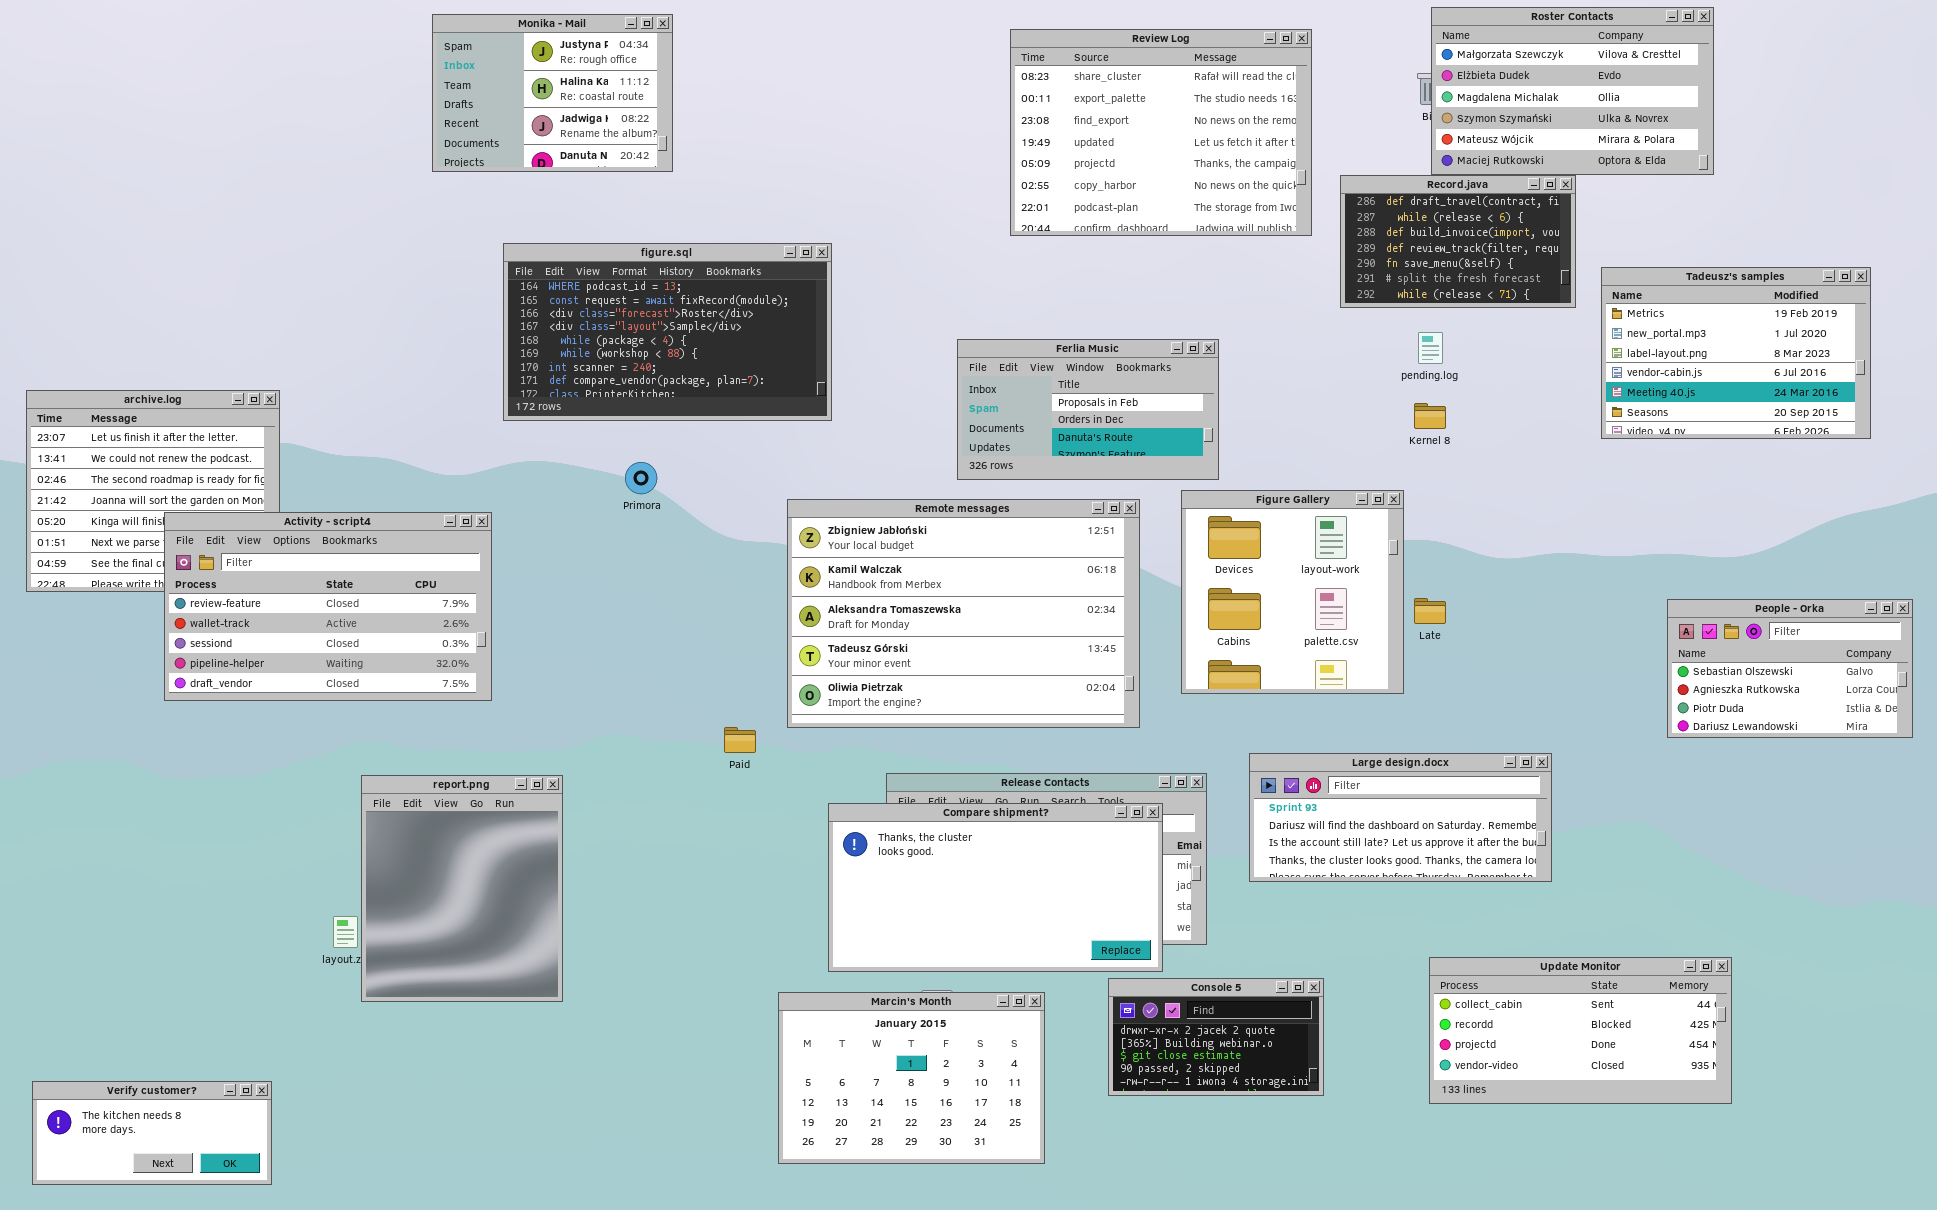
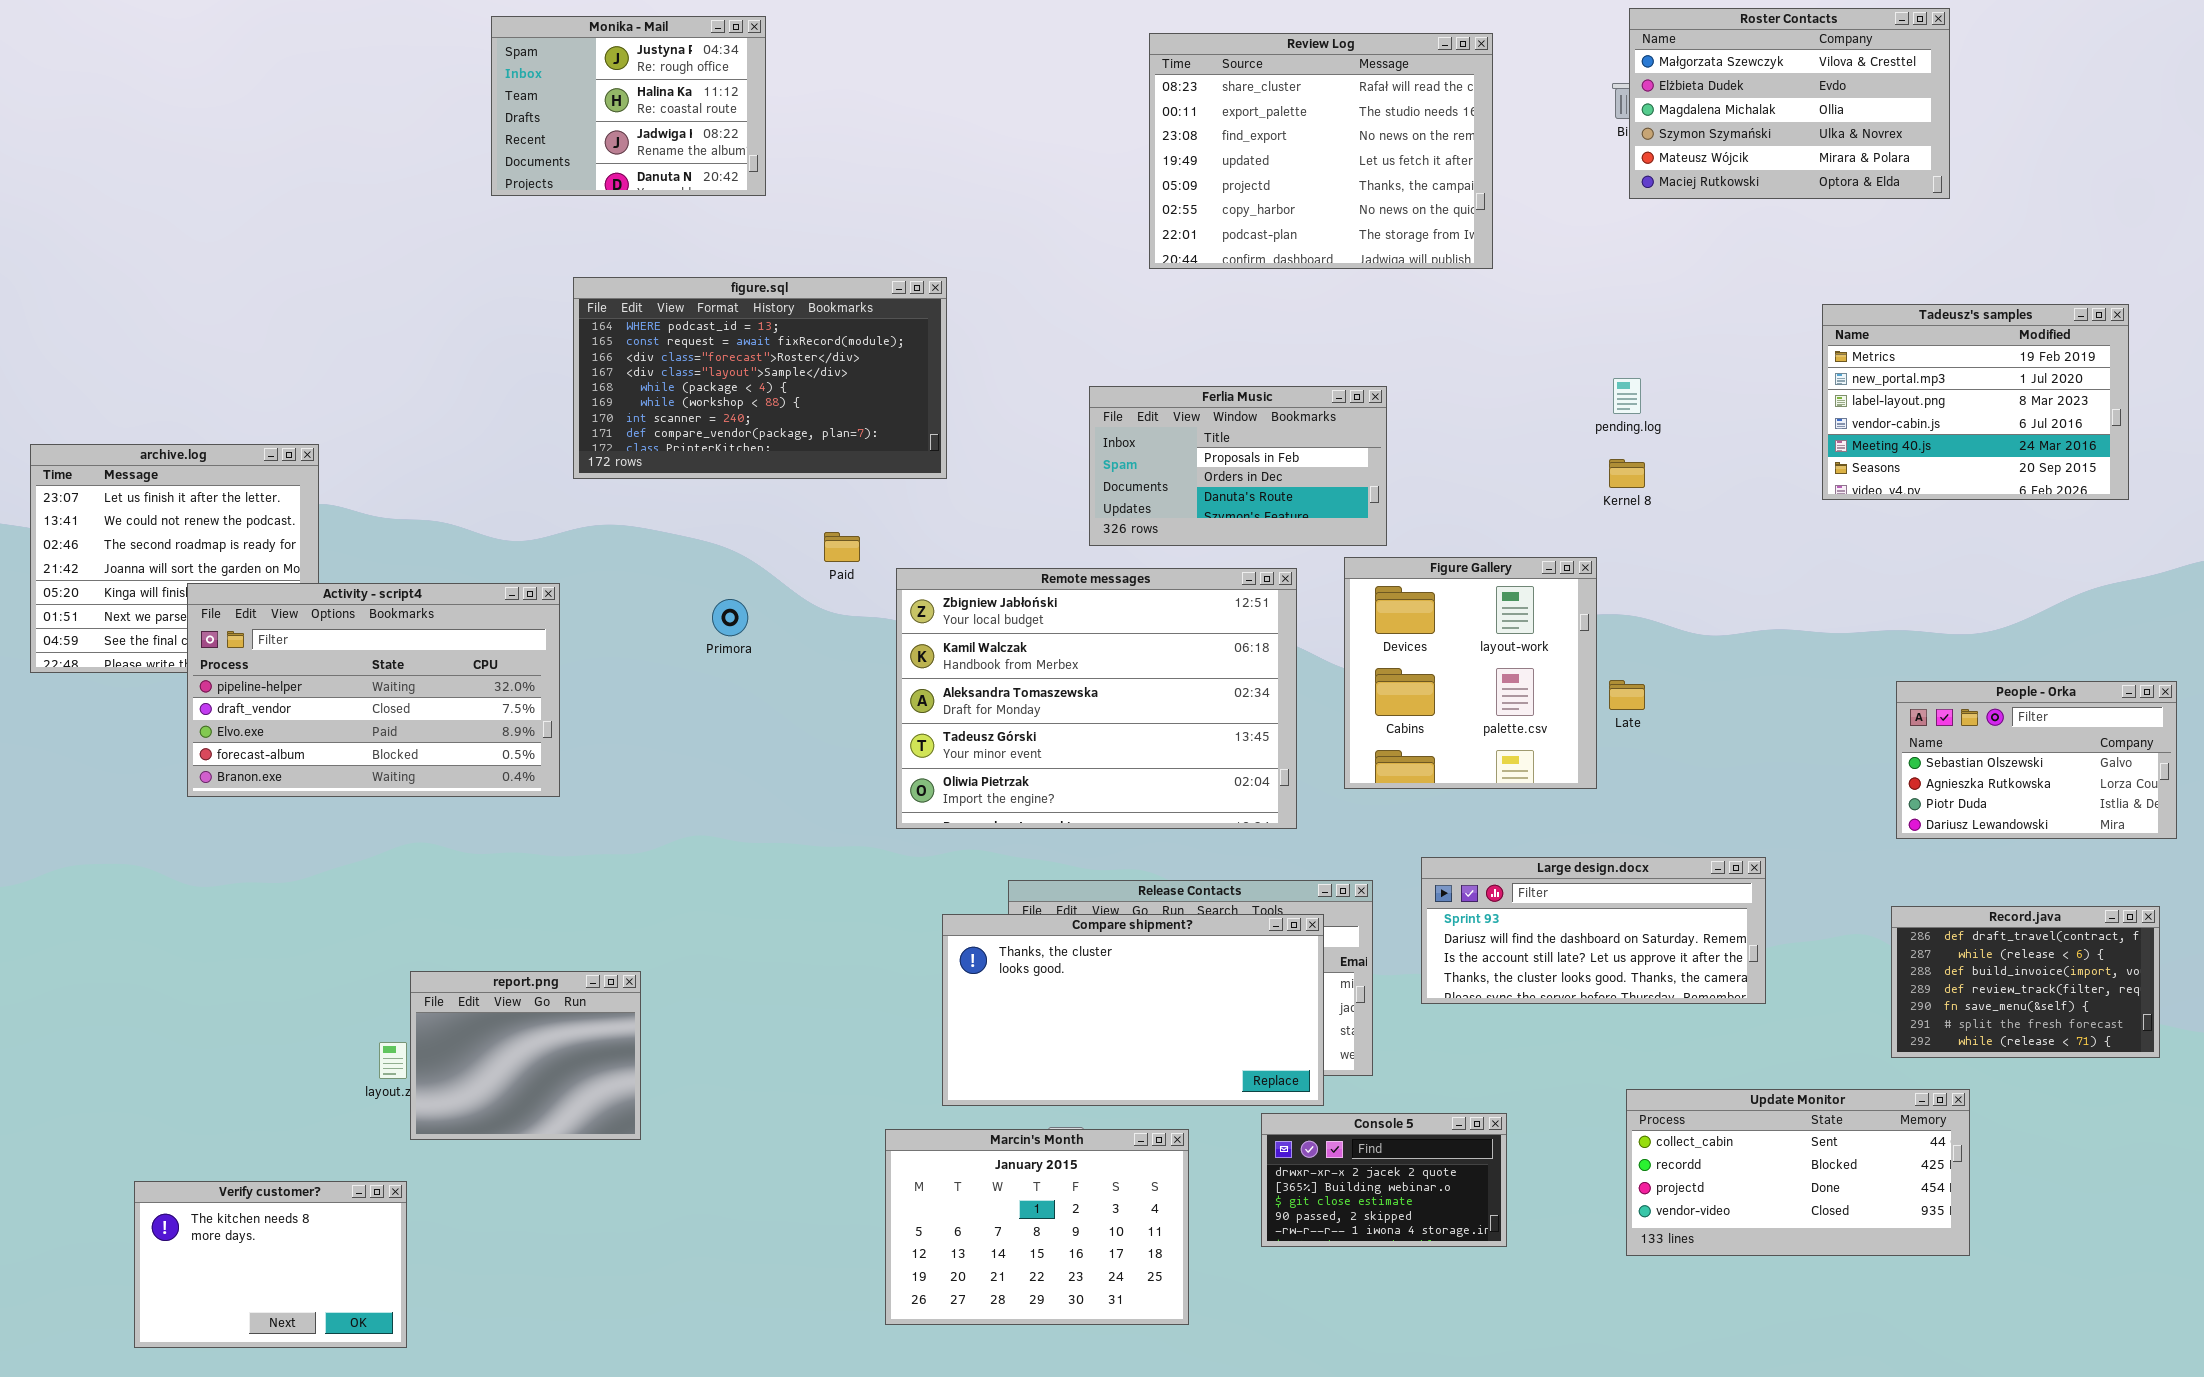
Record.java: [1340,175,1576,308] -> [1891,906,2160,1058], moved
Primora: [625,462,657,494] -> [712,599,748,636], moved
Activity - script4: [164,512,492,701] -> [187,583,560,797], scrolled down 3 rows
Paid: [724,727,756,753] -> [824,532,860,562], moved
report.png: [361,775,563,1002] -> [410,971,641,1140], resized
Verify customer?: [32,1081,272,1185] -> [134,1181,407,1348], moved, resized

